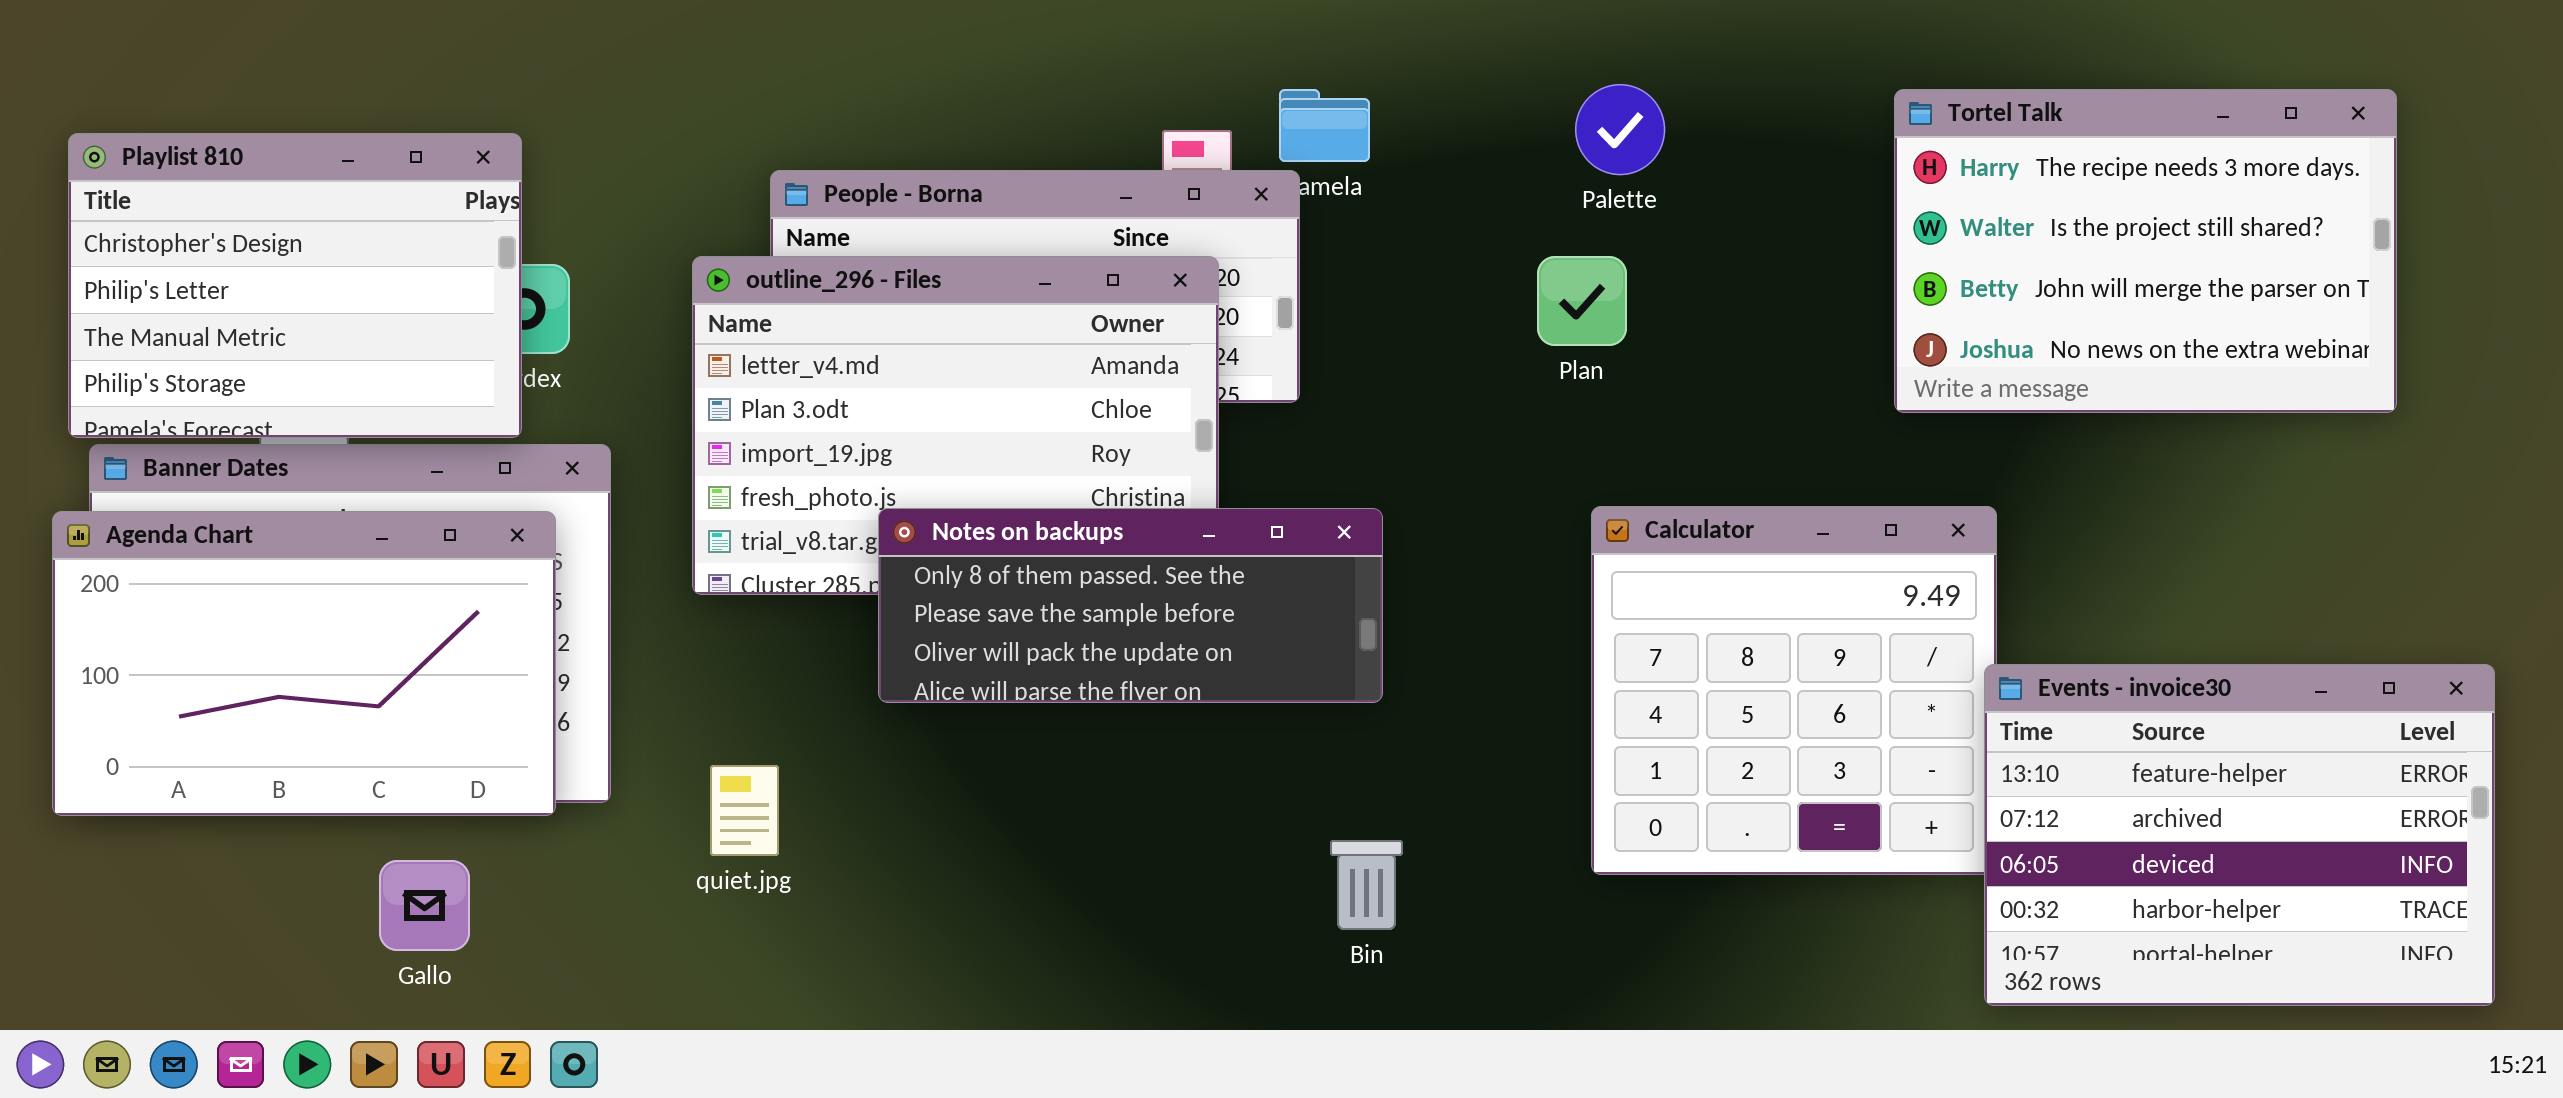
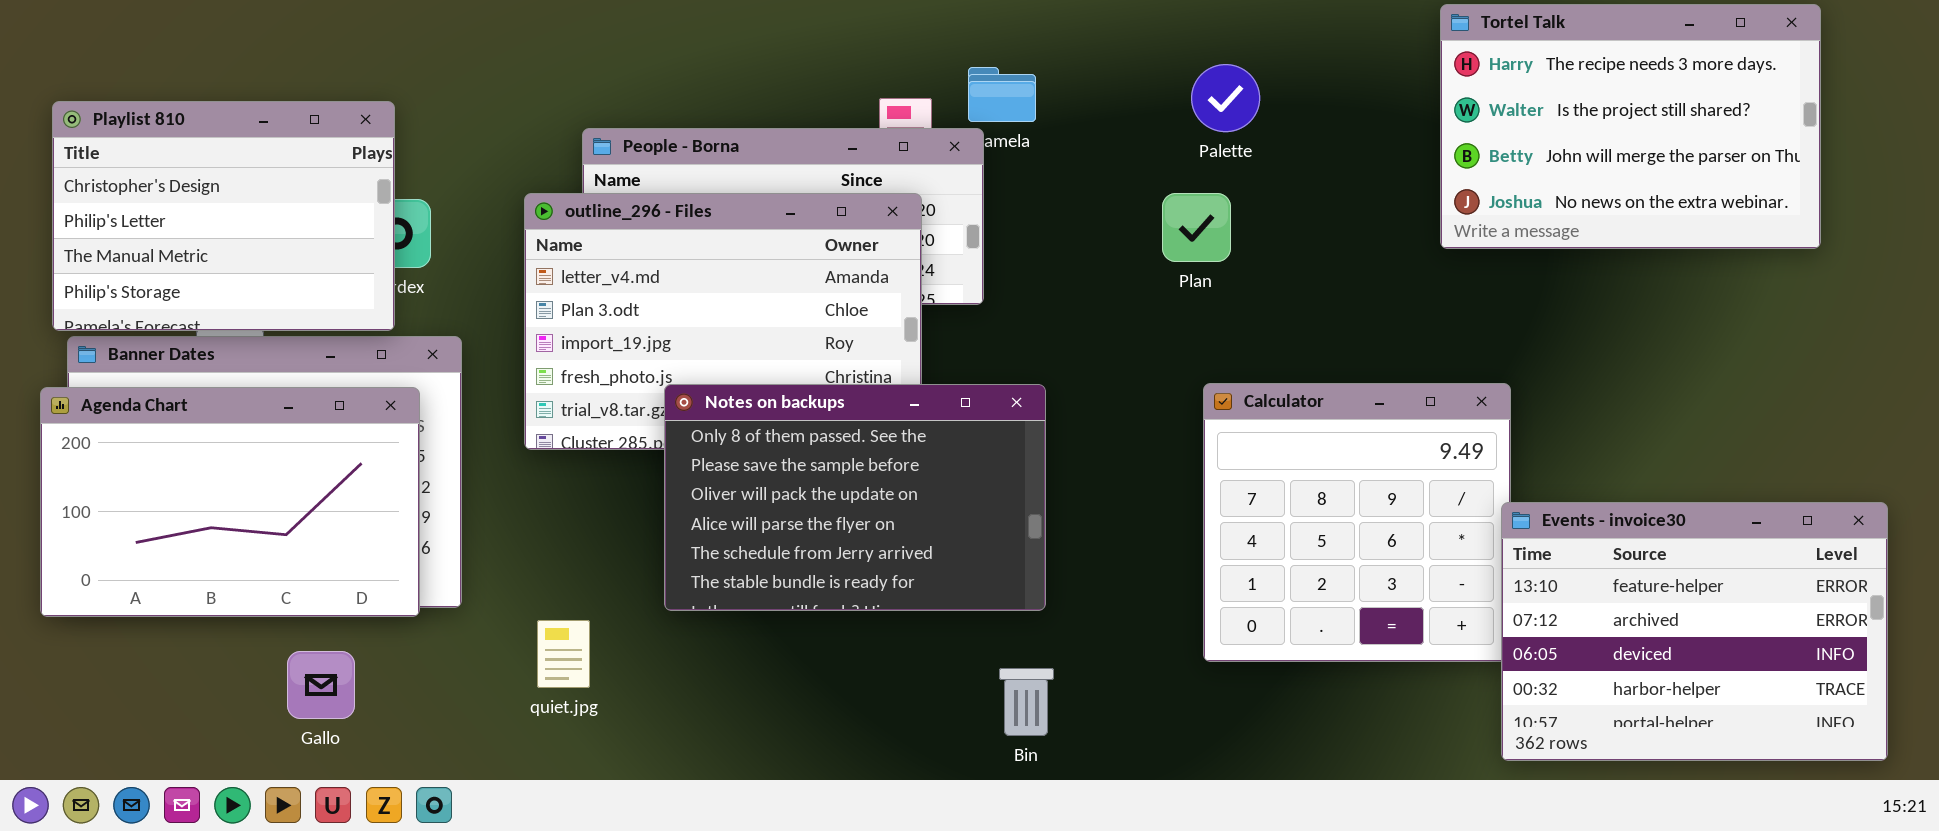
Tortel Talk: [1894,89,2397,413] -> [1440,4,1821,249], moved
Notes on backups: [878,508,1383,703] -> [664,384,1046,611], resized
quiet.jpg: [710,765,779,856] -> [537,620,590,688], moved
Bin: [1330,840,1403,930] -> [999,668,1054,736], moved

